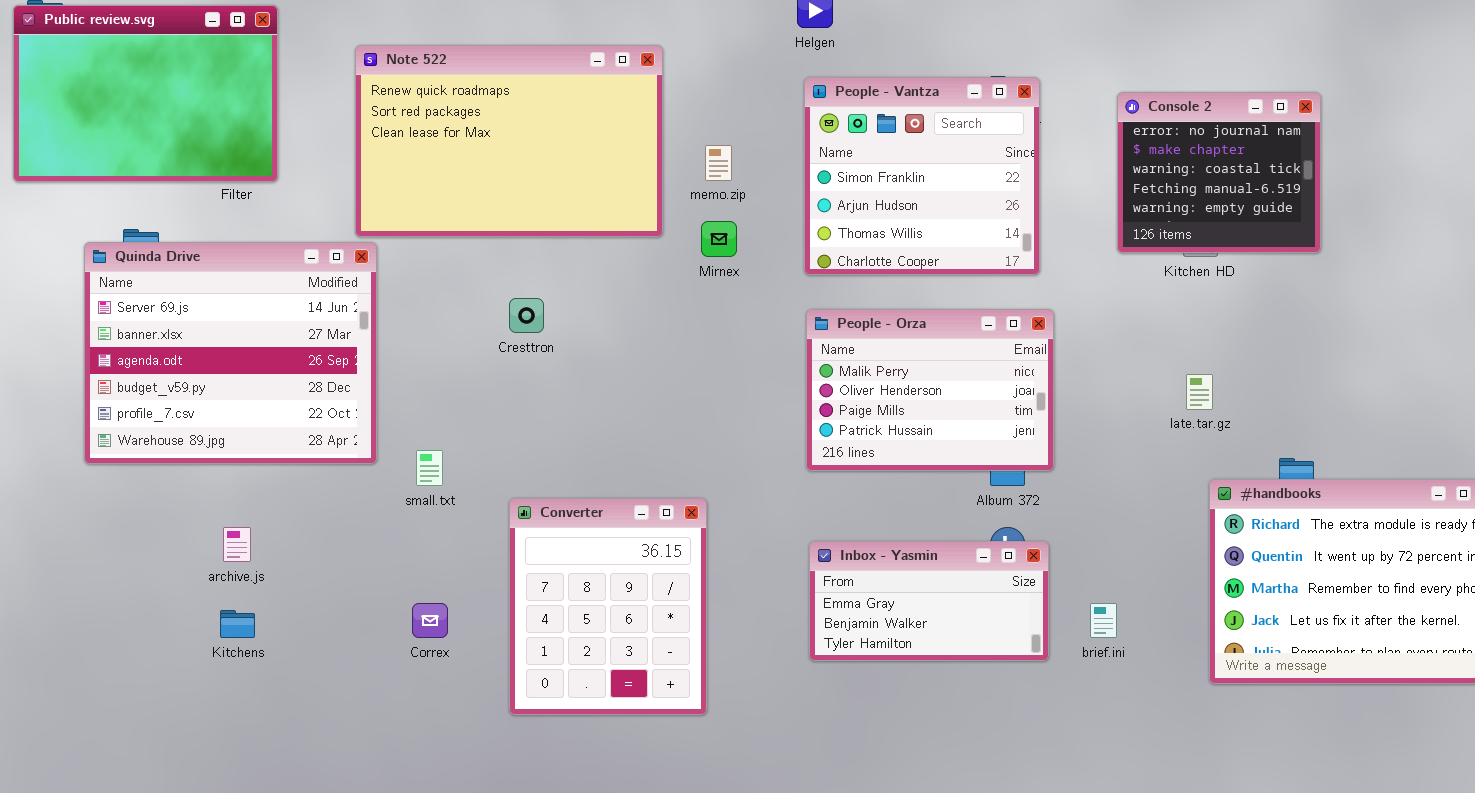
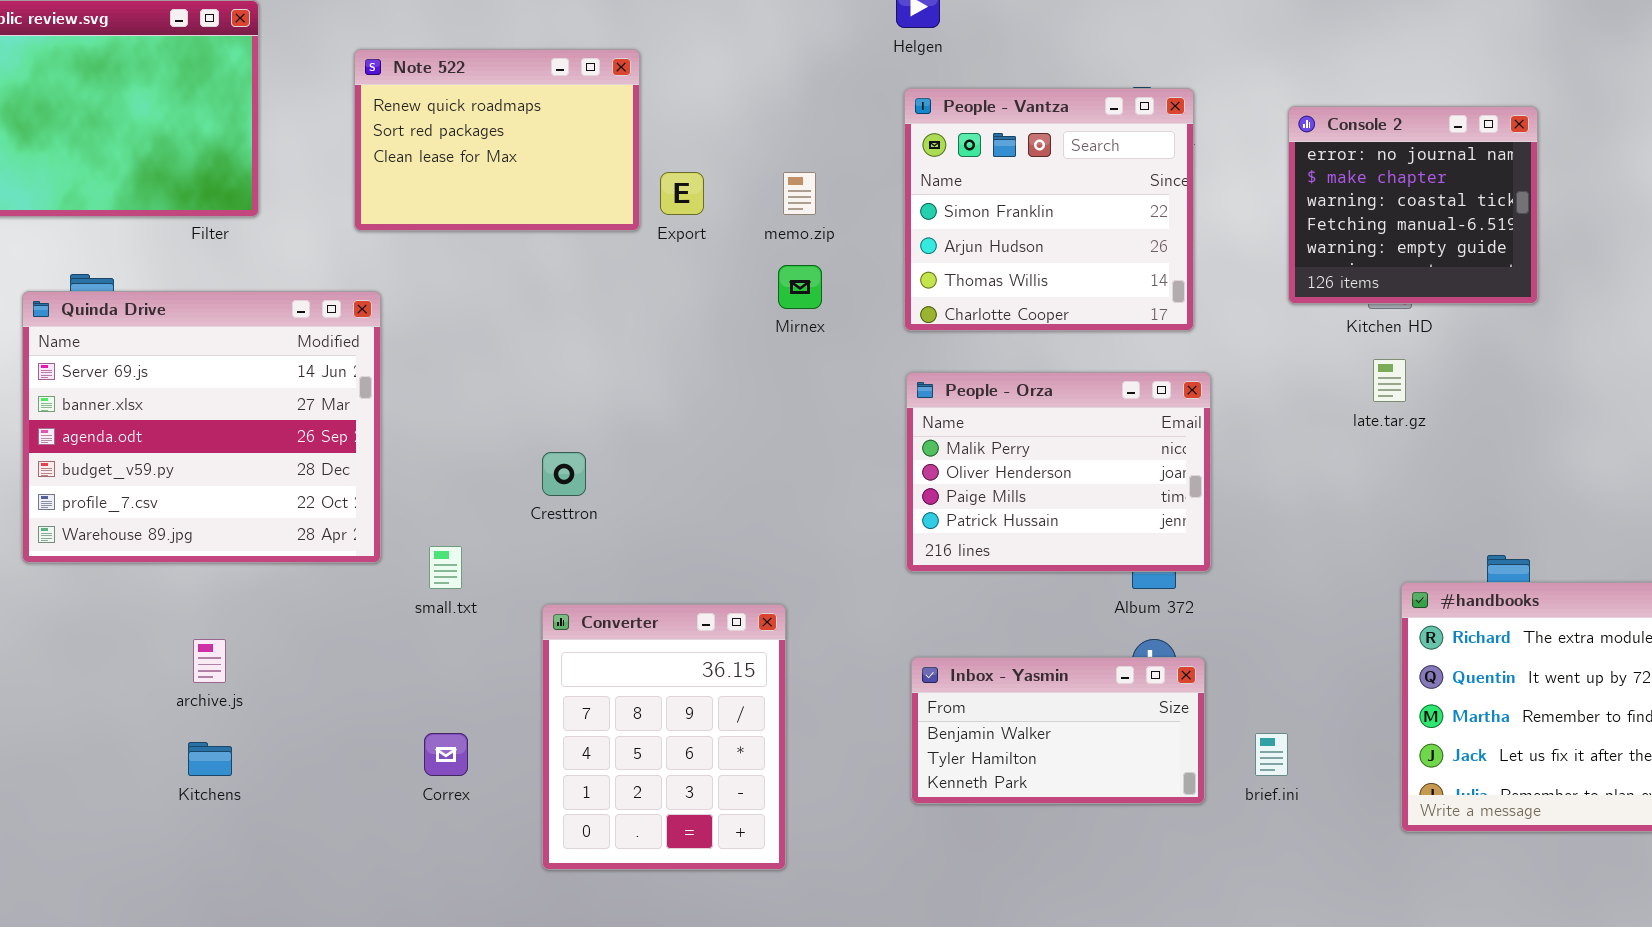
Note 522: [355,45,663,237] -> [354,49,640,231], resized
Cresttron: [509,298,544,333] -> [542,452,586,496], moved
late.tar.gz: [1186,374,1213,410] -> [1373,359,1406,402], moved
Inbox - Yasmin: [809,541,1049,661] -> [911,657,1205,804], scrolled down 1 row

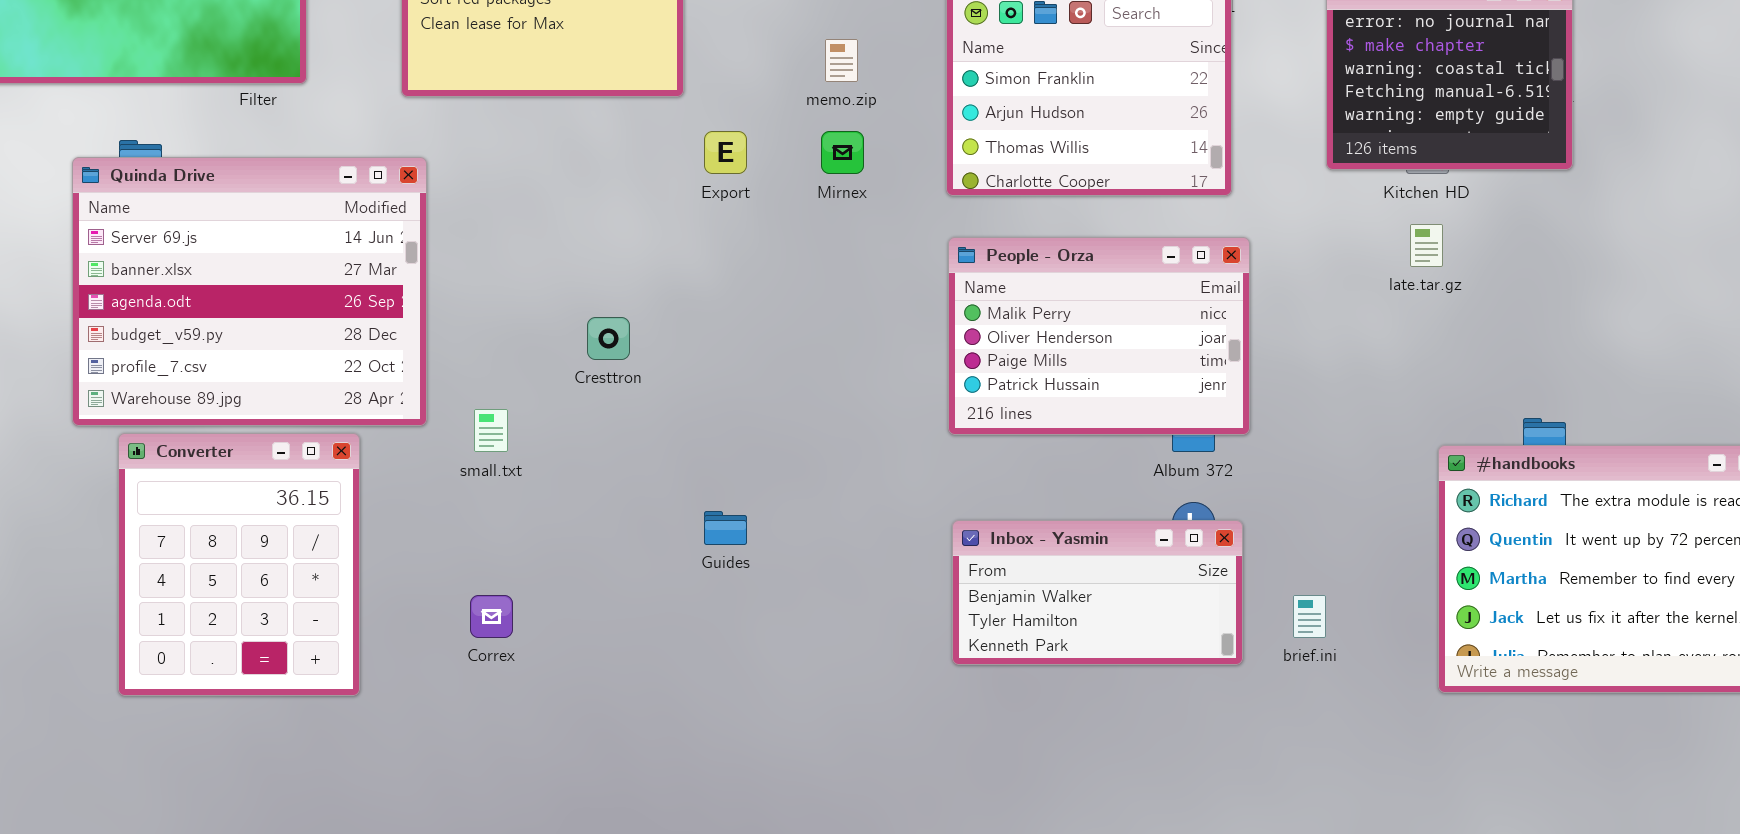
Export: [660,172,704,215] -> [704,131,747,174], moved
Converter: [542,604,786,870] -> [118,433,360,696], moved

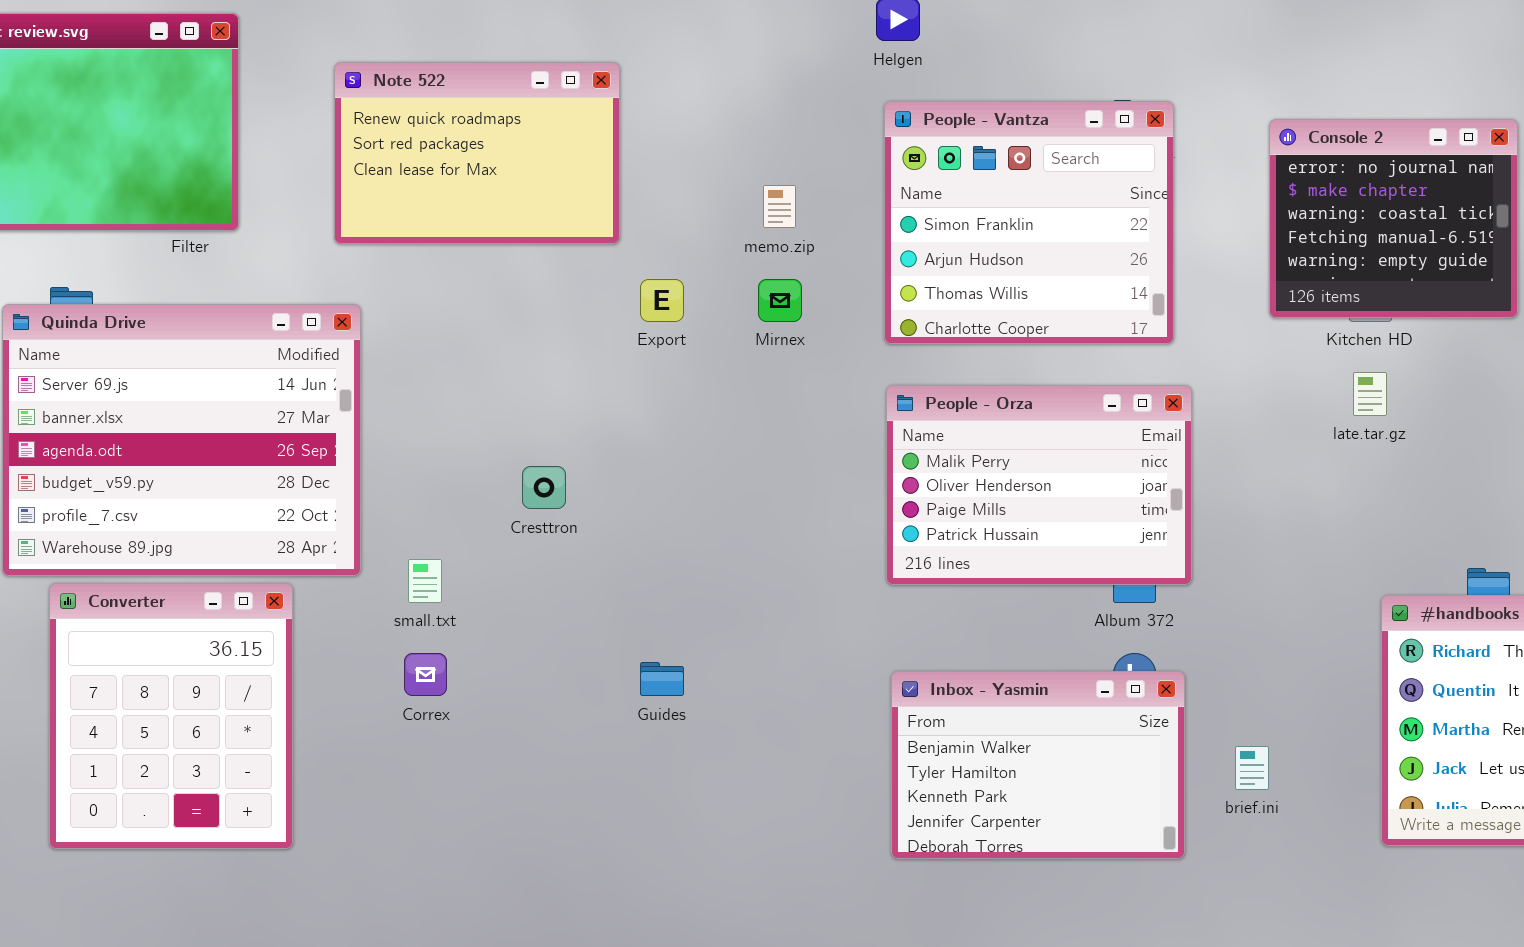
Inbox - Yasmin: [952,520,1243,665] -> [891,671,1185,859], resized
Correx: [470,595,513,638] -> [404,653,447,696], moved

